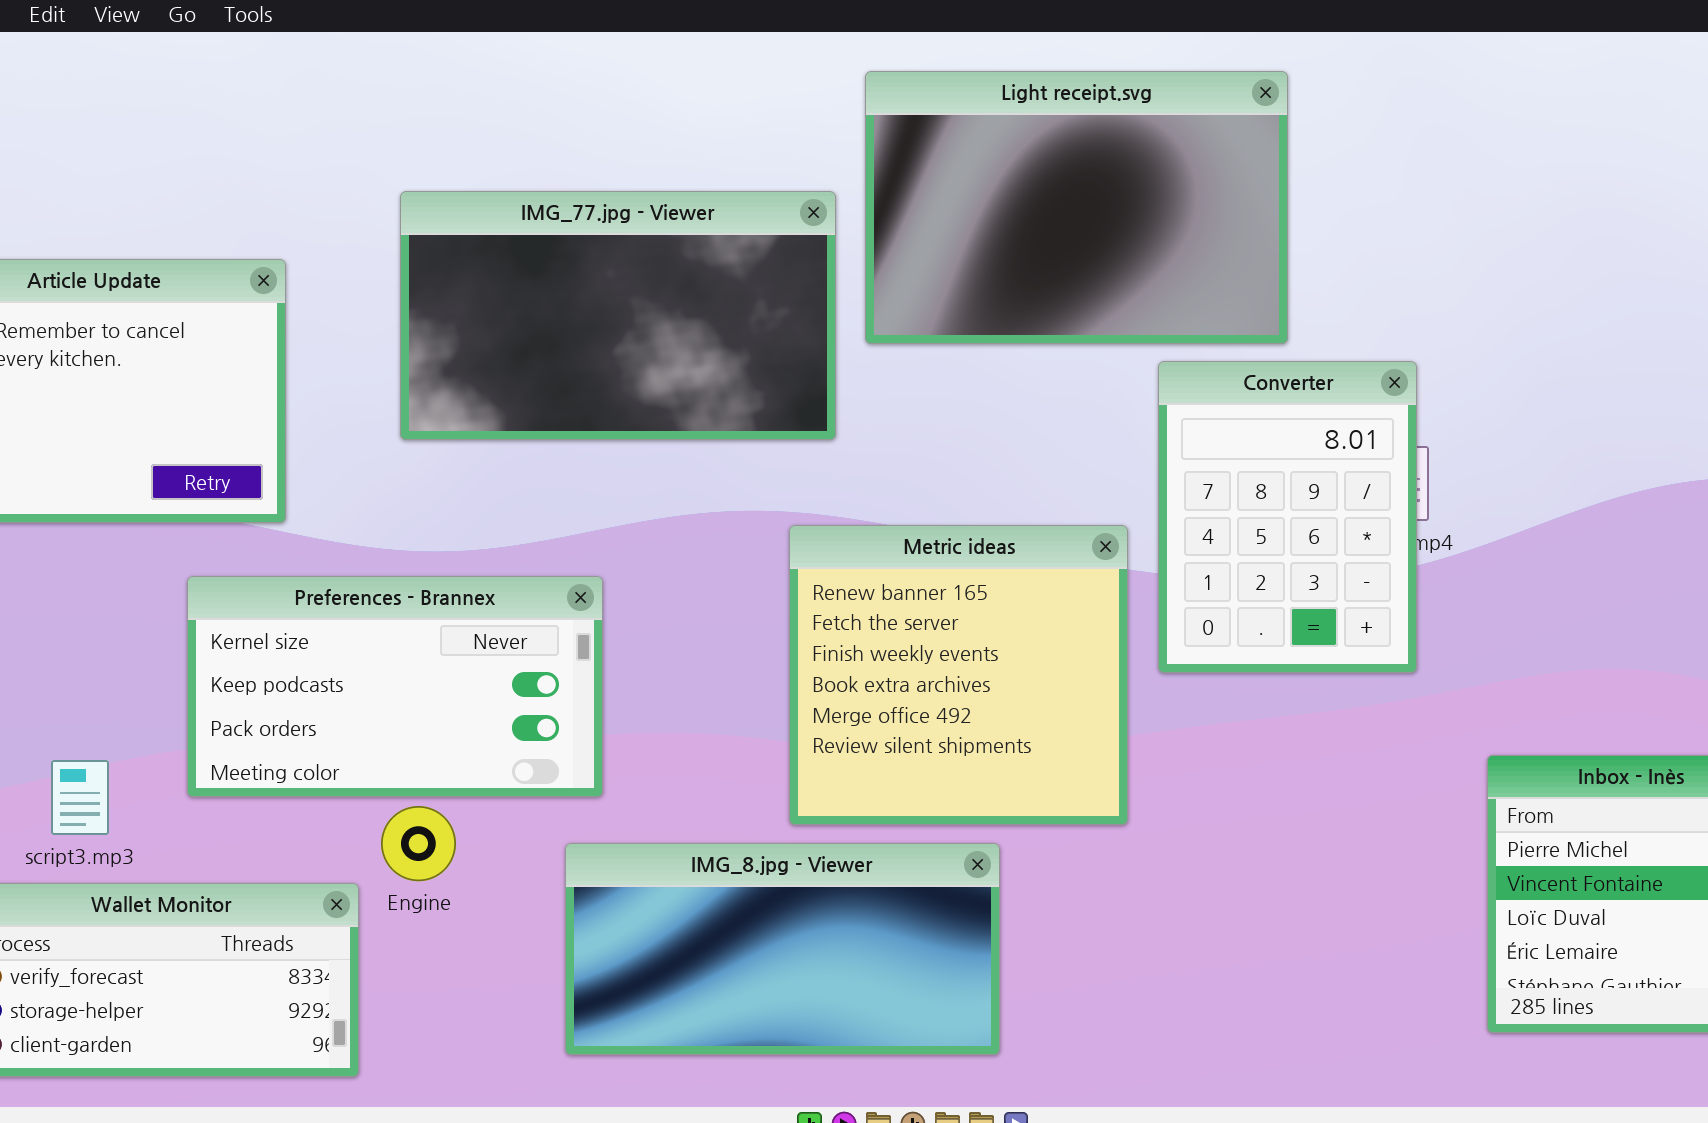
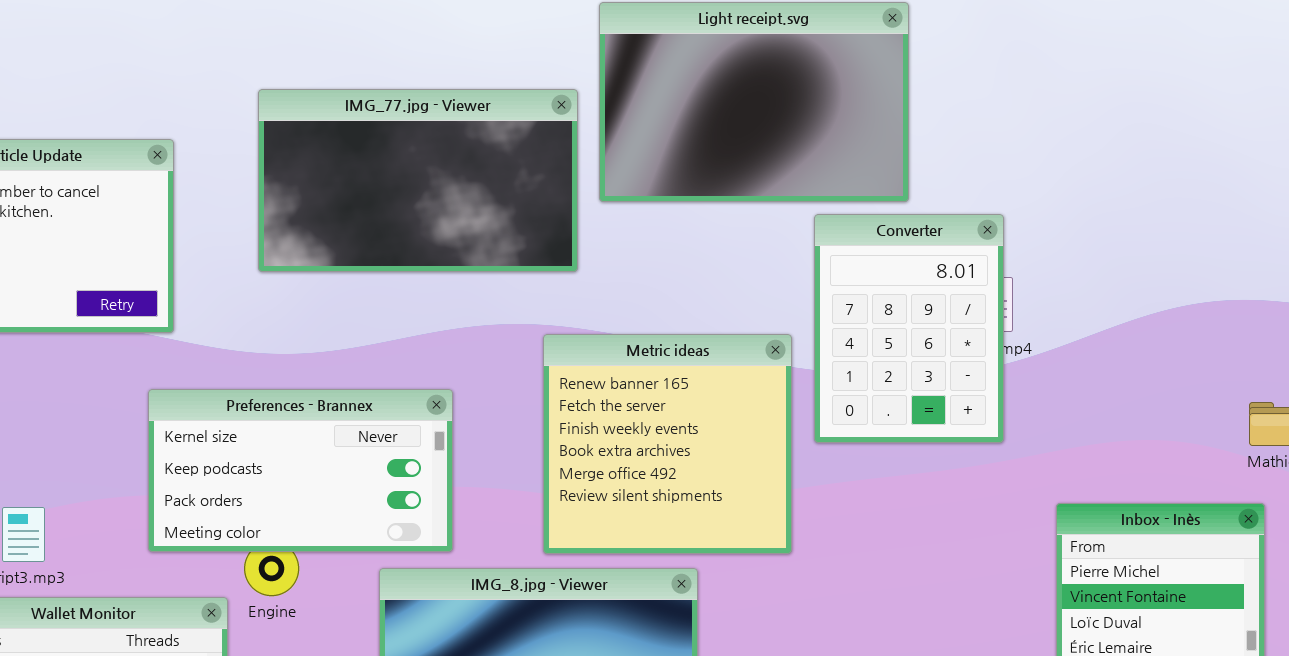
Preferences - Brannex: [187,576,603,797] -> [148,389,453,552], moved

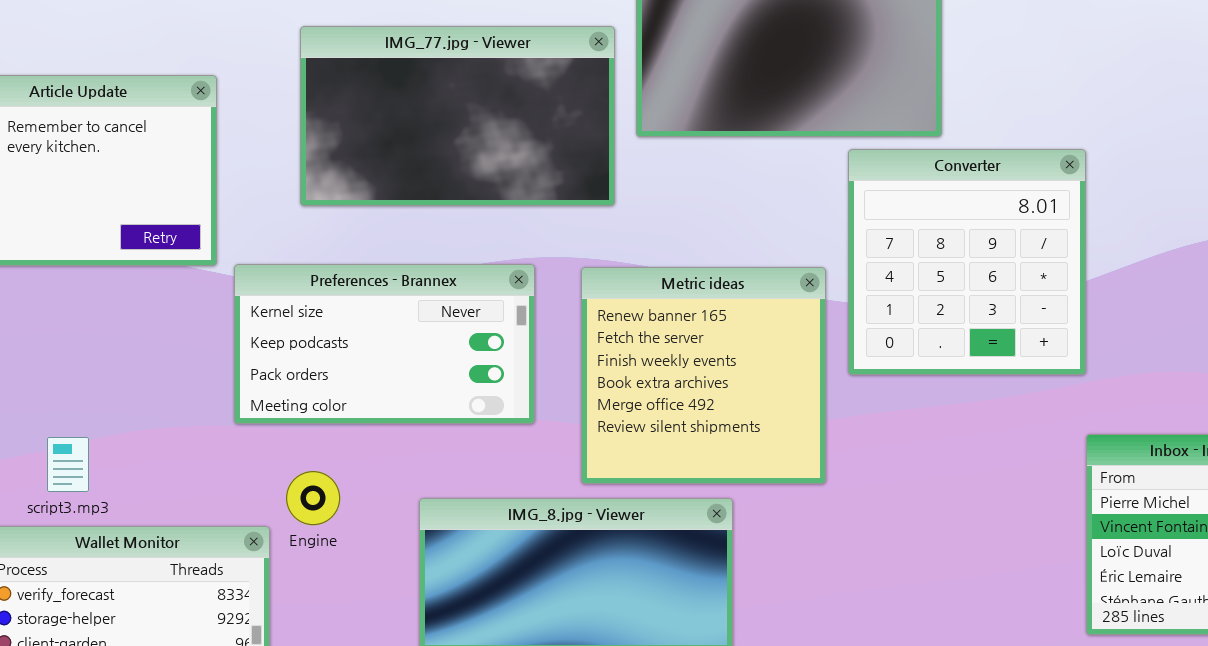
Converter: [814,214,1004,443] -> [848,149,1086,375], resized
Preferences - Brannex: [148,389,453,552] -> [234,264,535,424], moved

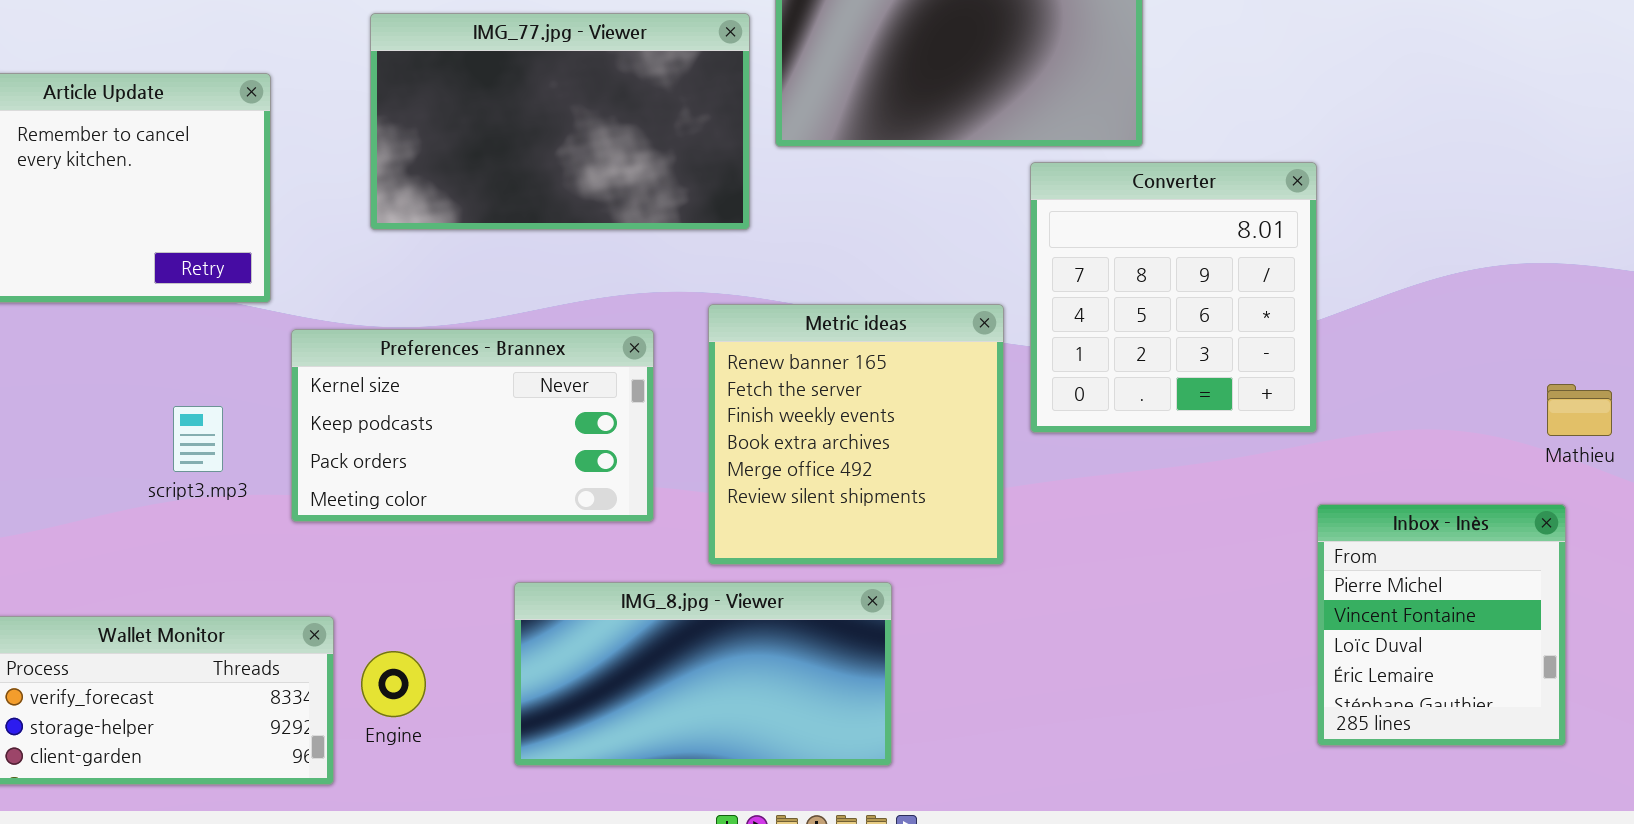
Preferences - Brannex: [234,264,535,424] -> [291,329,654,522], moved
script3.mp3: [47,437,89,492] -> [173,406,223,472], moved
Engine: [286,471,340,525] -> [361,651,426,717], moved

